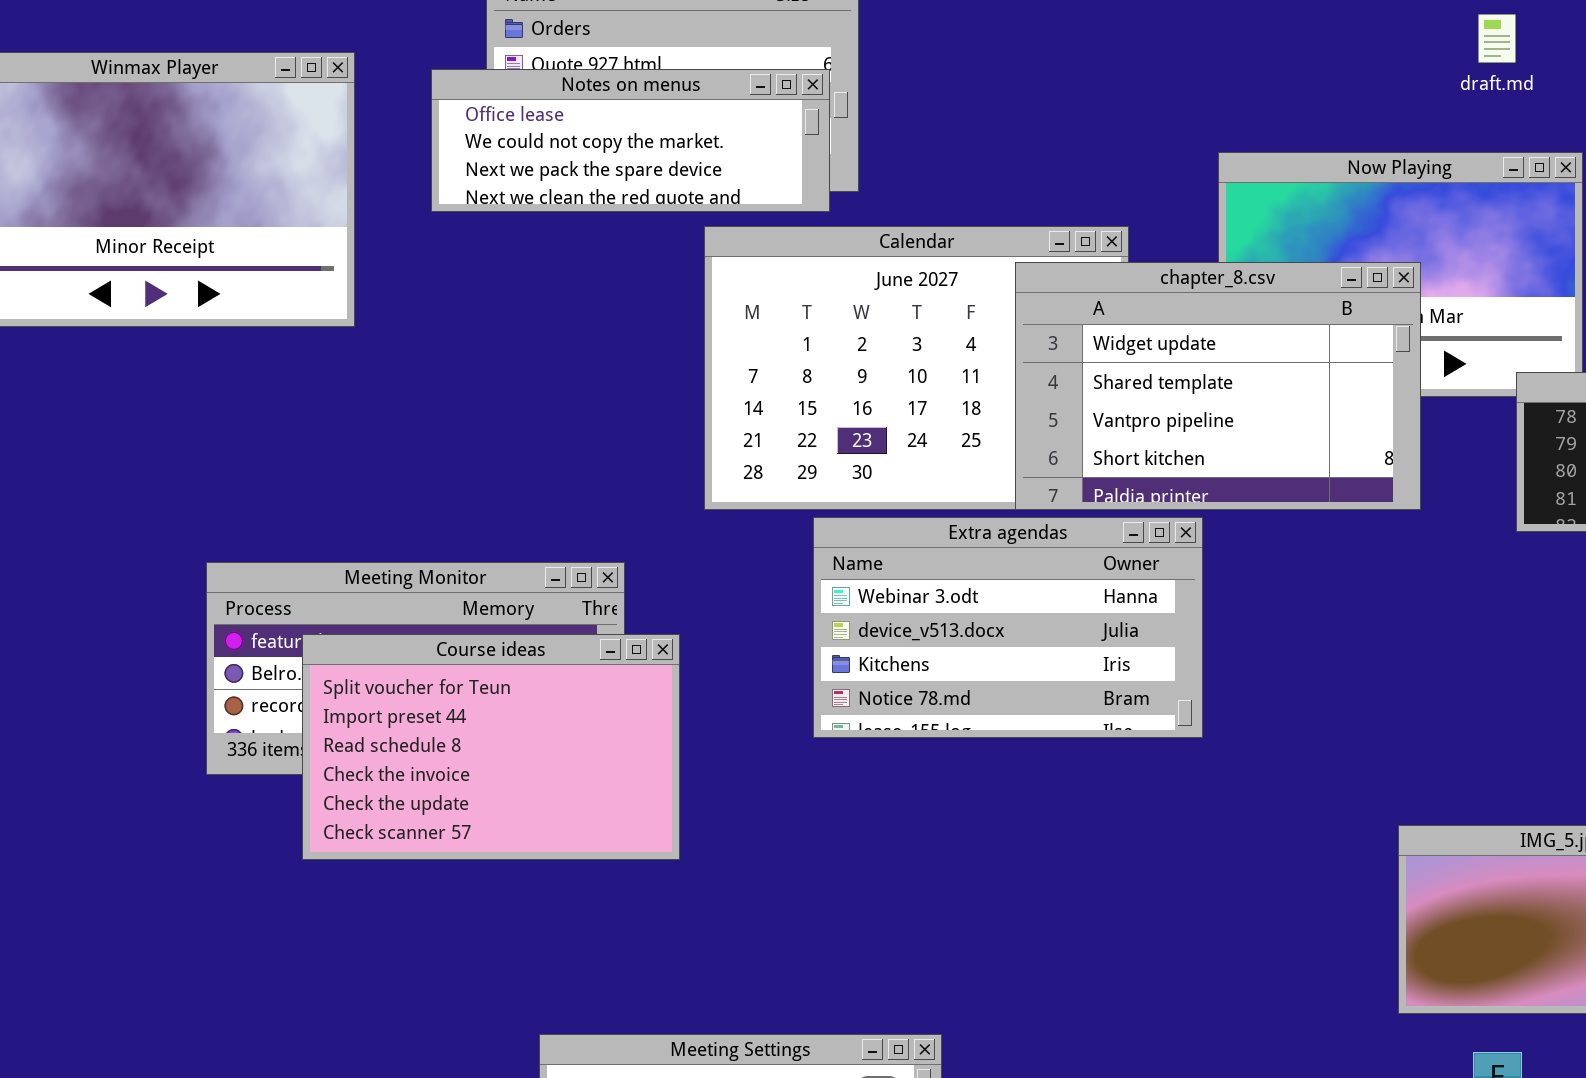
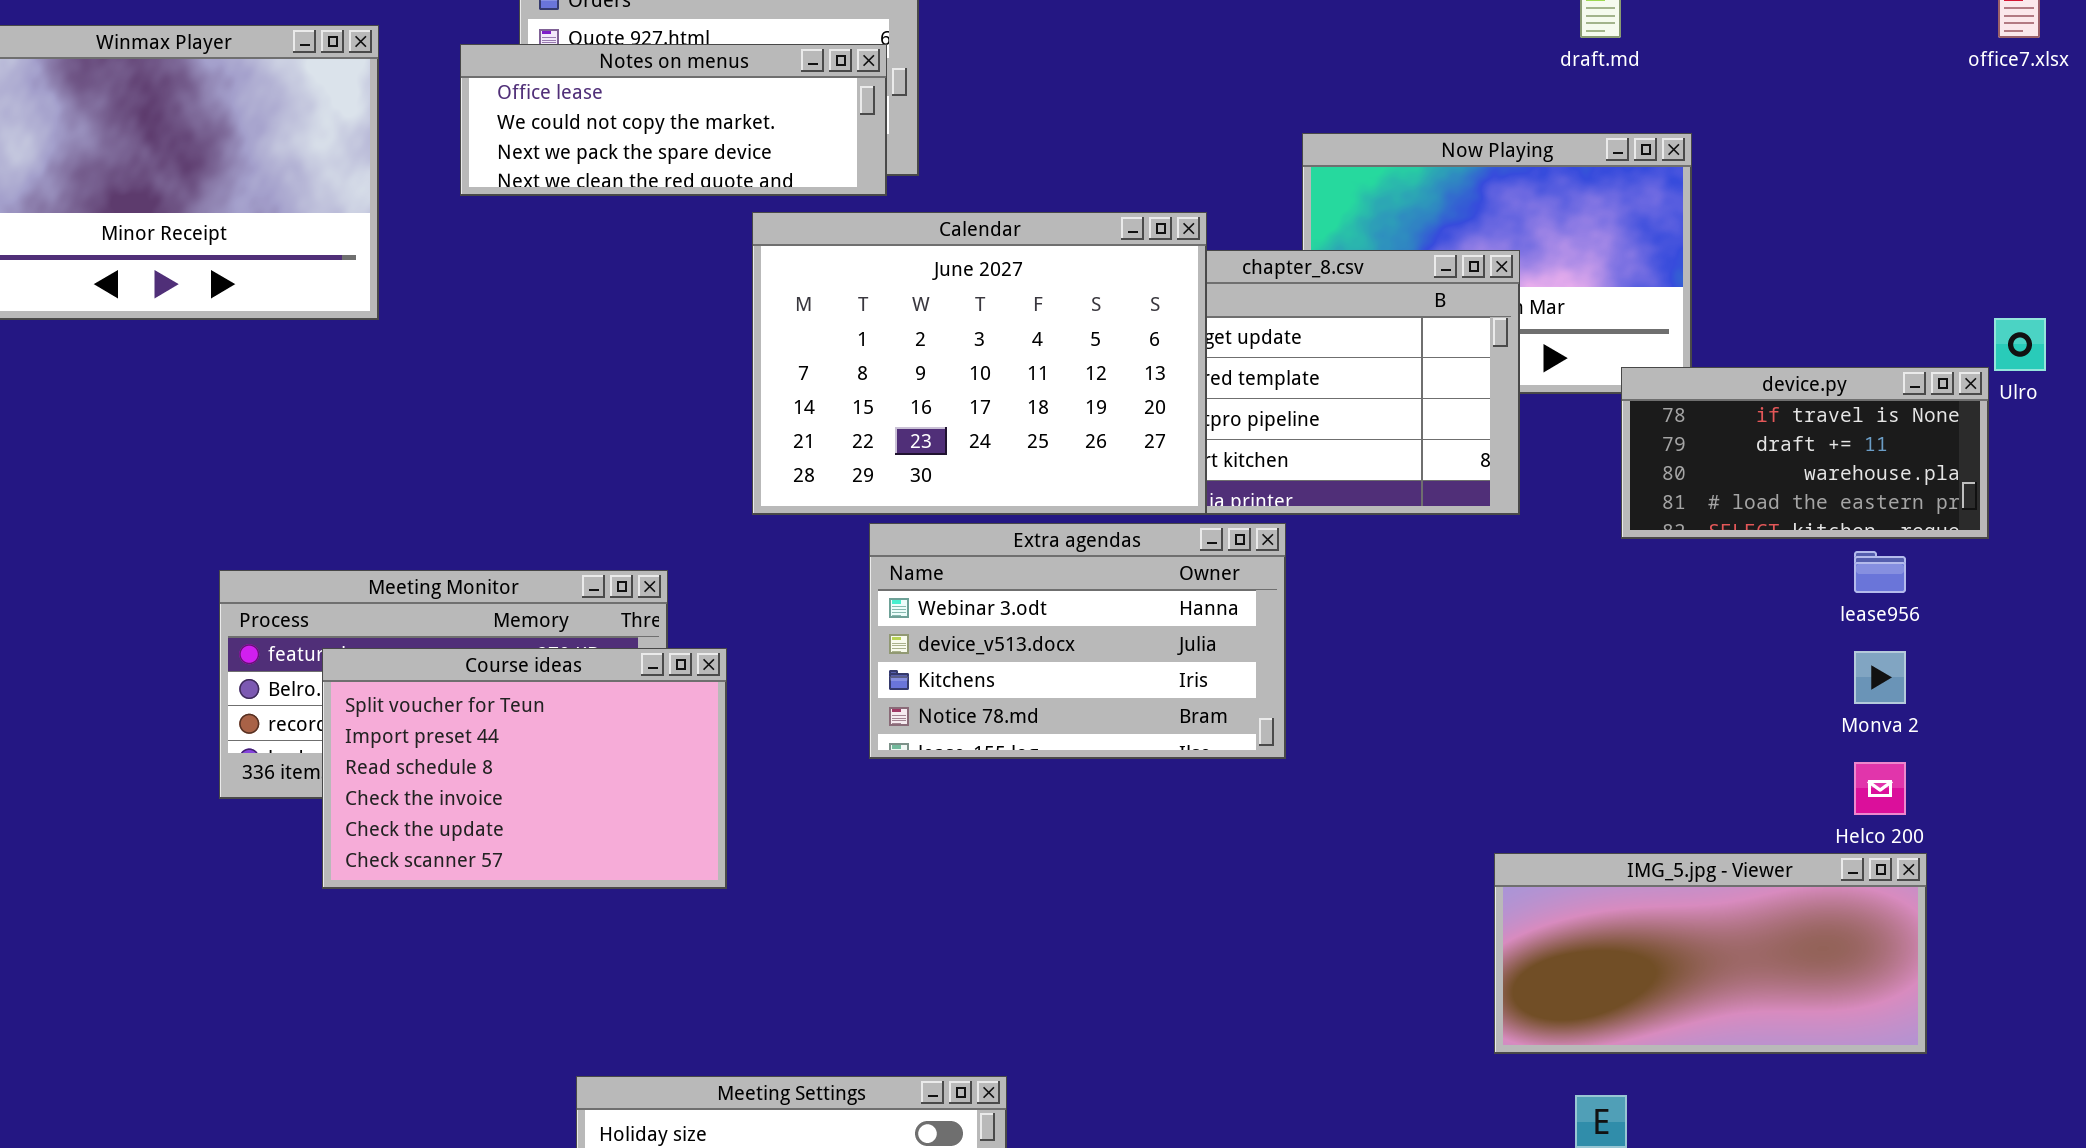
Calendar: [704,226,1129,510] -> [752,212,1207,515], raised

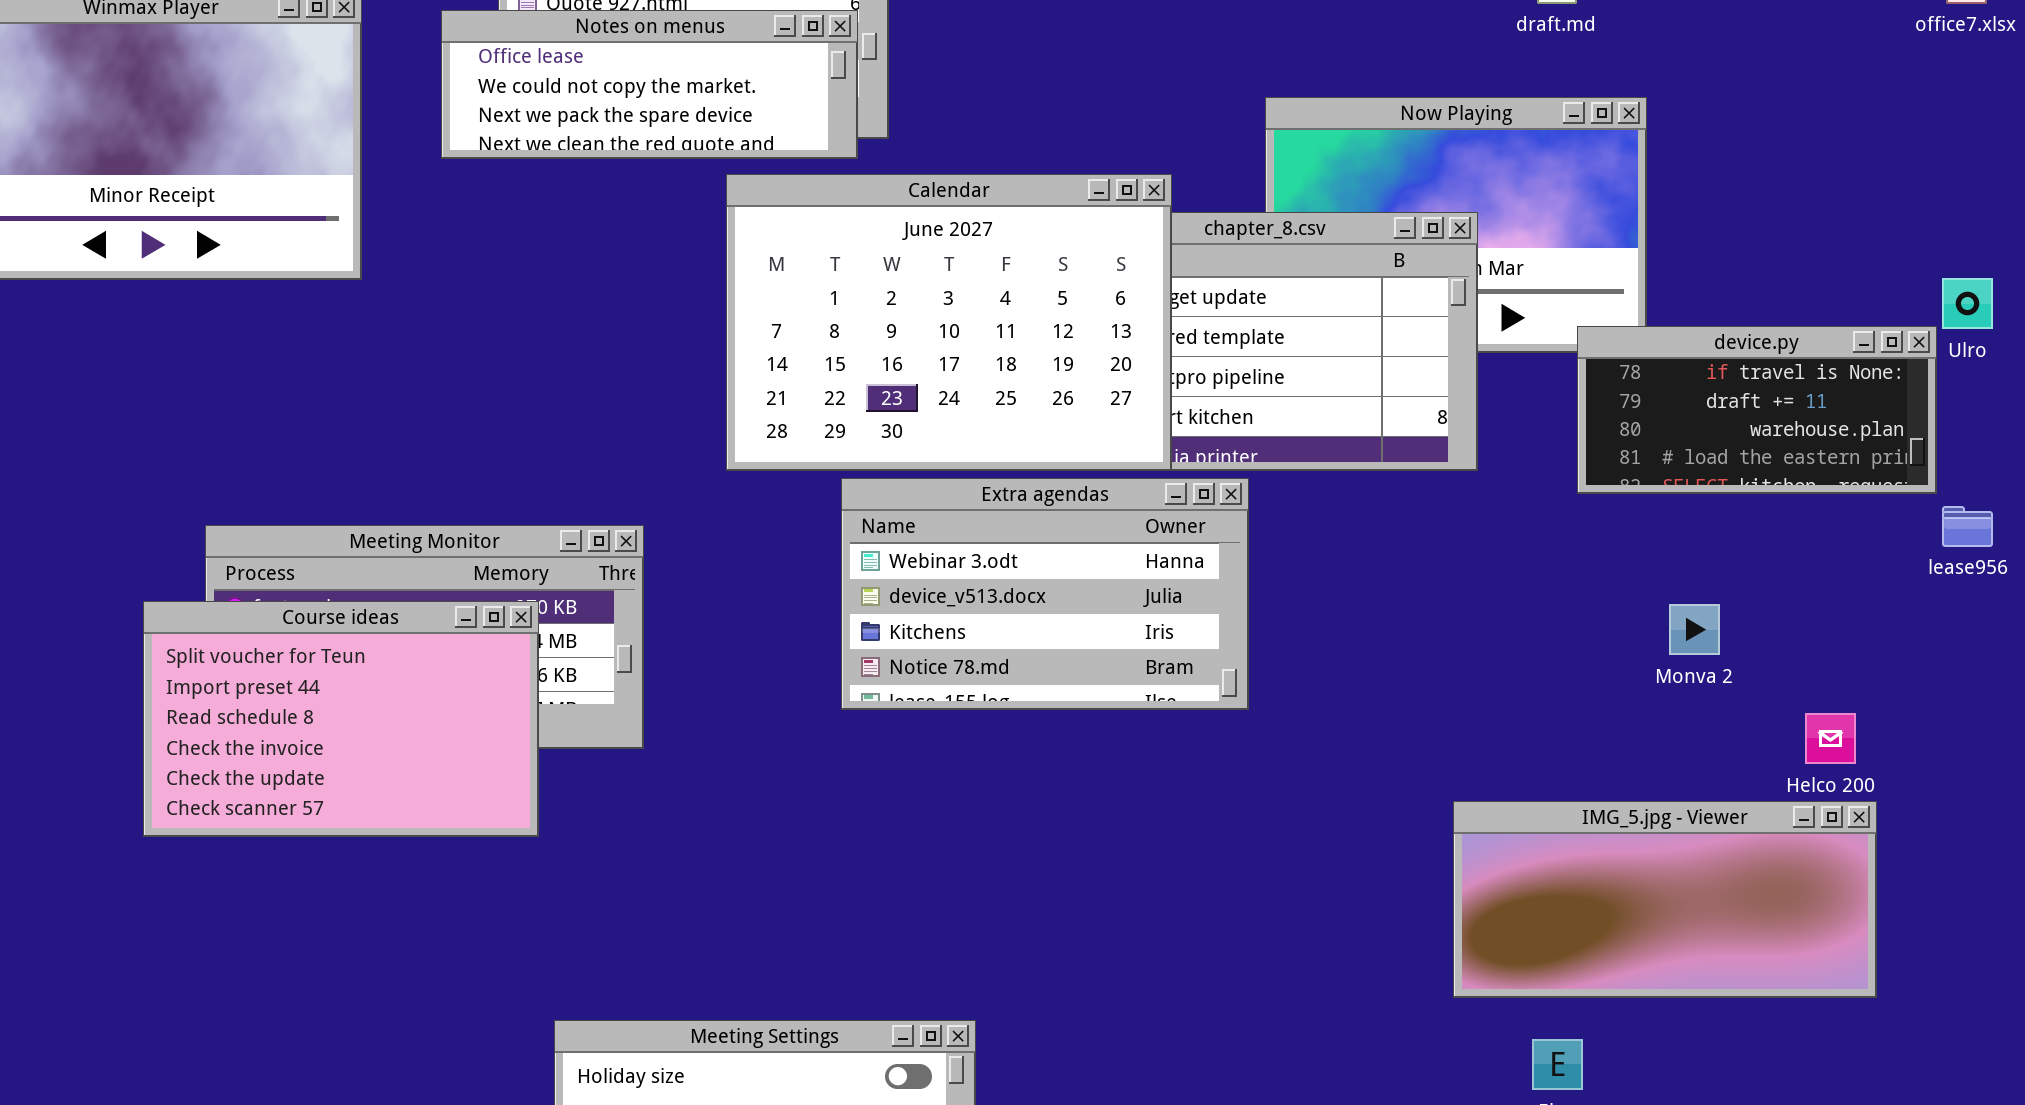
lease956: [1854,551,1906,593] -> [1942,506,1993,547], moved
Course ideas: [322,648,727,889] -> [143,601,539,837], moved
Monva 2: [1854,651,1906,704] -> [1669,604,1720,655], moved

